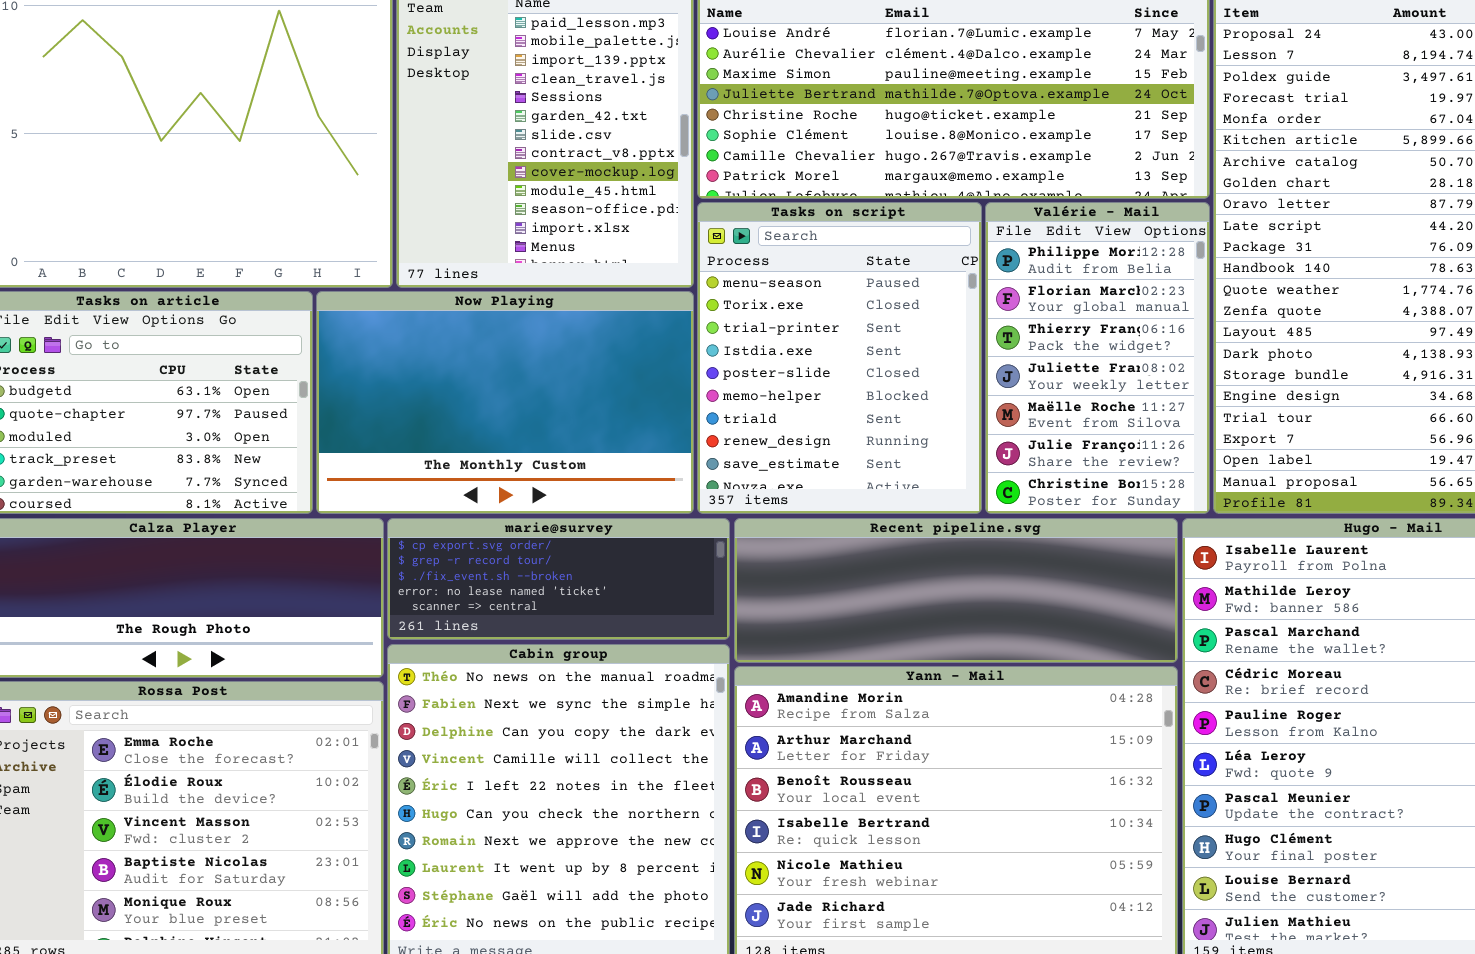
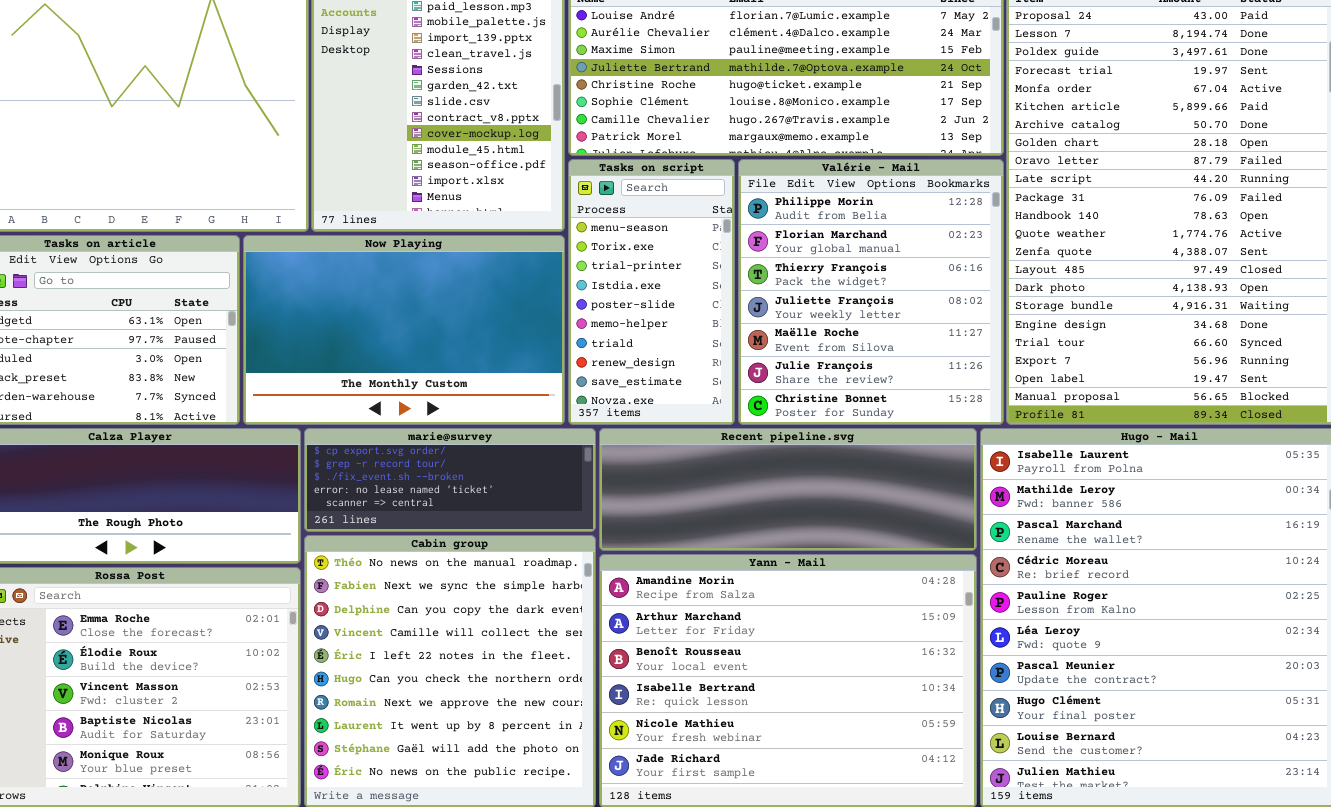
Tasks on script: [697,202,982,514] -> [568,159,735,425], resized
Valérie - Mail: [985,202,1210,514] -> [738,159,1004,425], resized

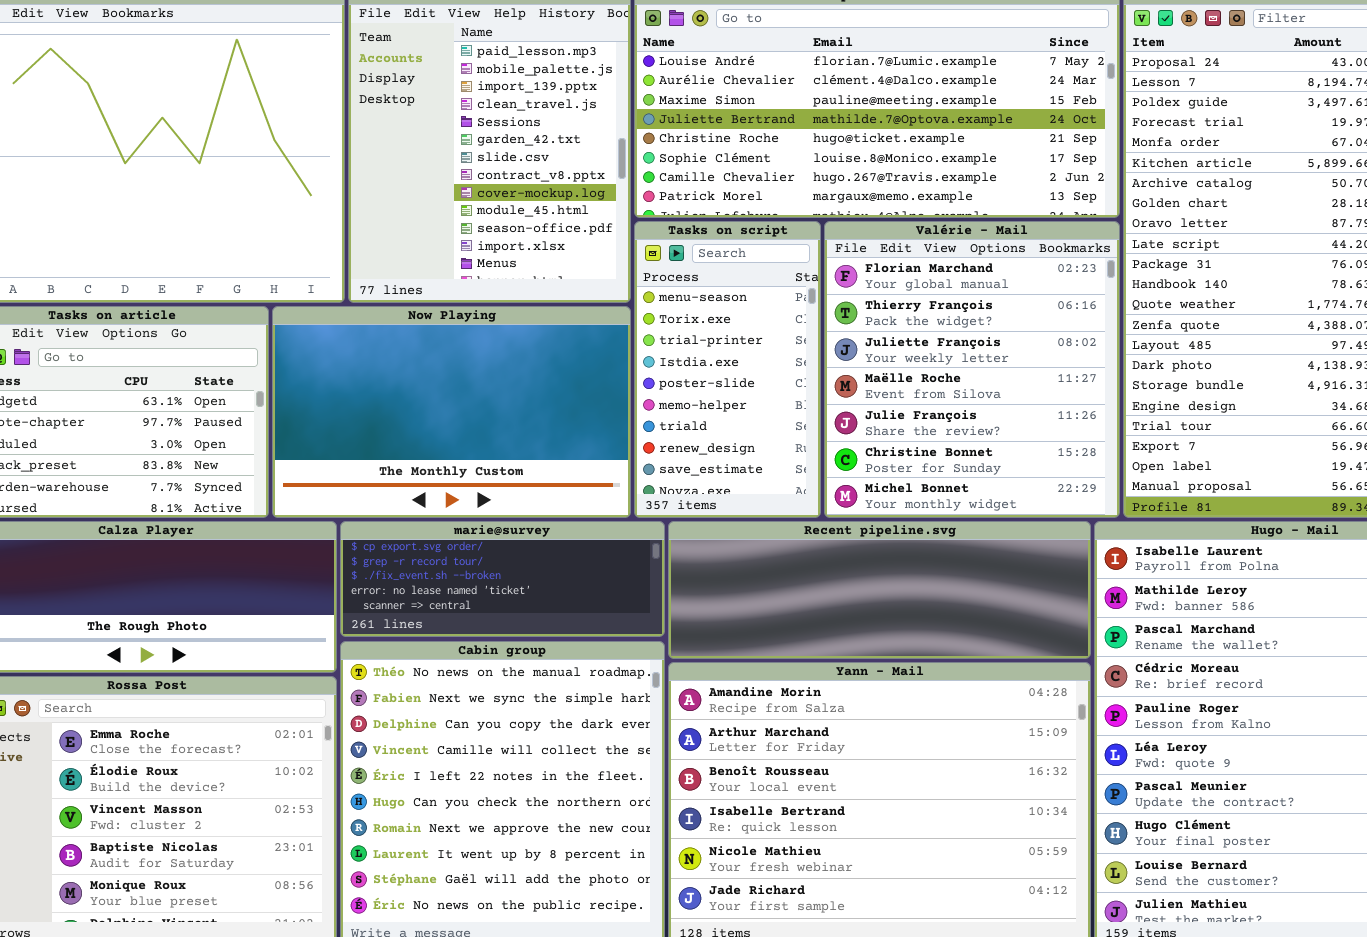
Valérie - Mail: [738,159,1004,425] -> [824,221,1120,518], scrolled down 1 row

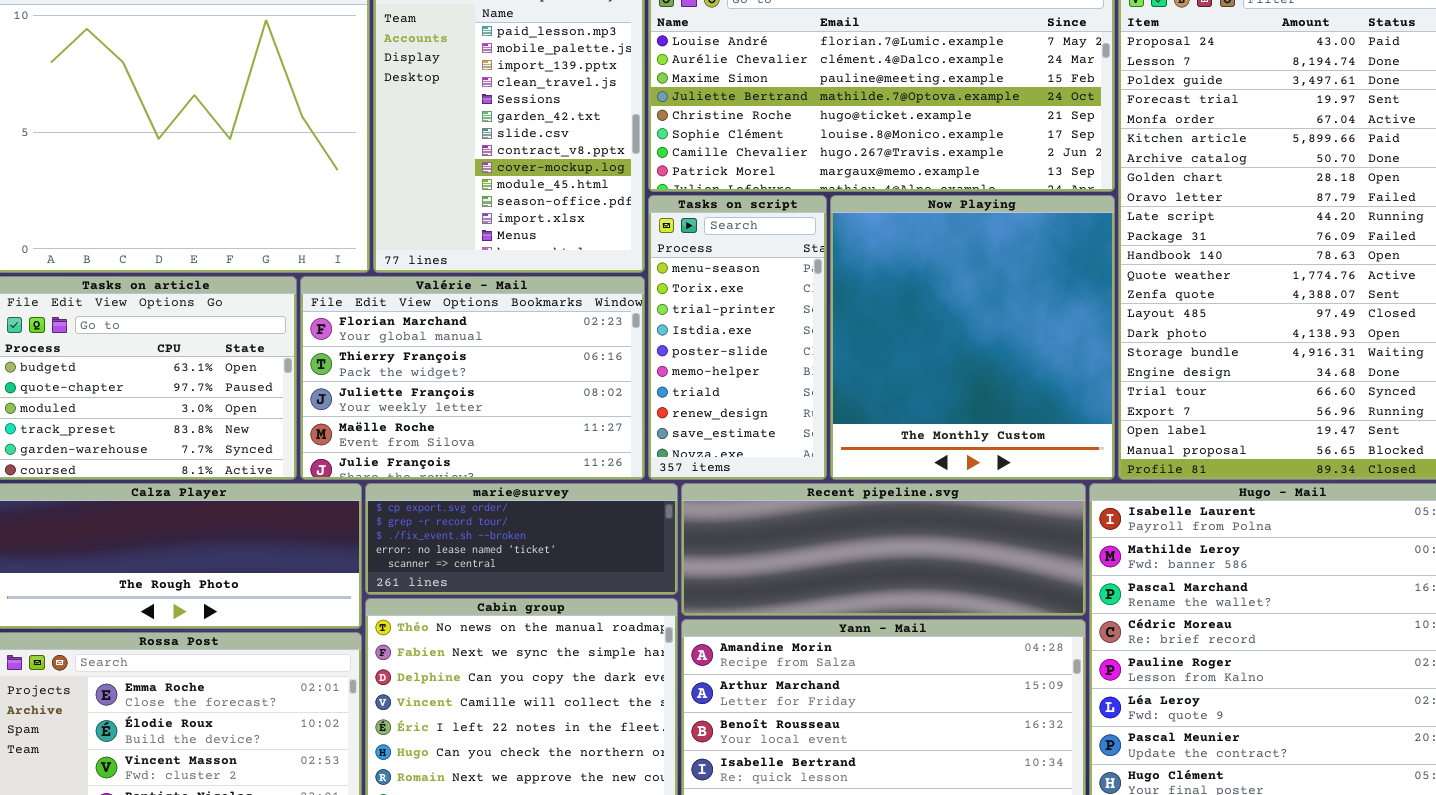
Valérie - Mail: [824,221,1120,518] -> [300,276,645,480], moved, resized
Now Playing: [272,306,631,518] -> [830,195,1115,480], moved, resized

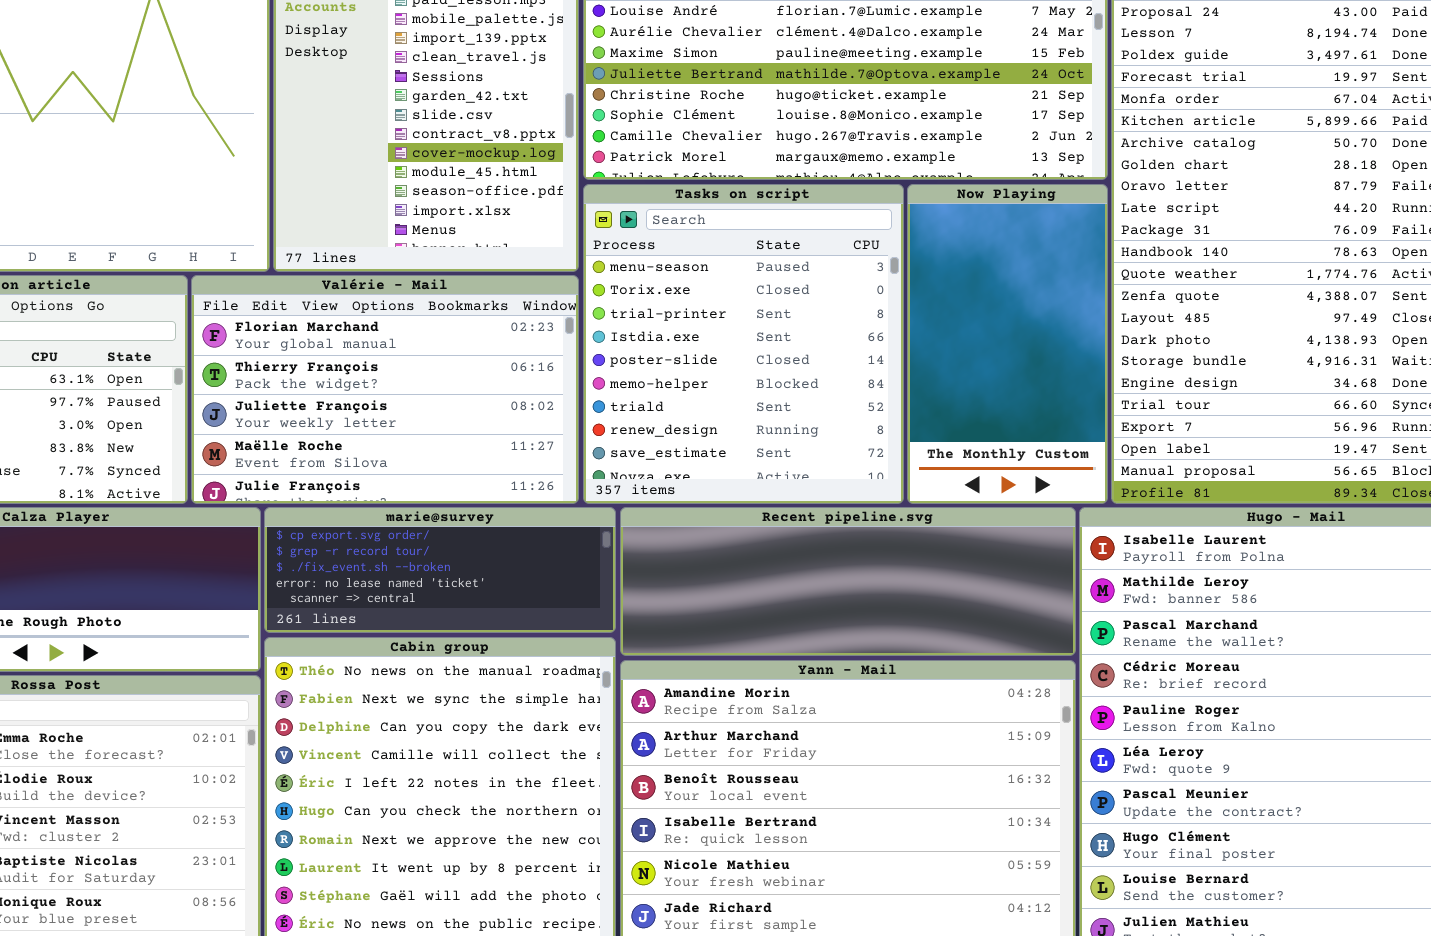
Tasks on script: [648,195,827,480] -> [583,184,904,504], resized
Now Playing: [830,195,1115,480] -> [907,184,1108,504], resized

